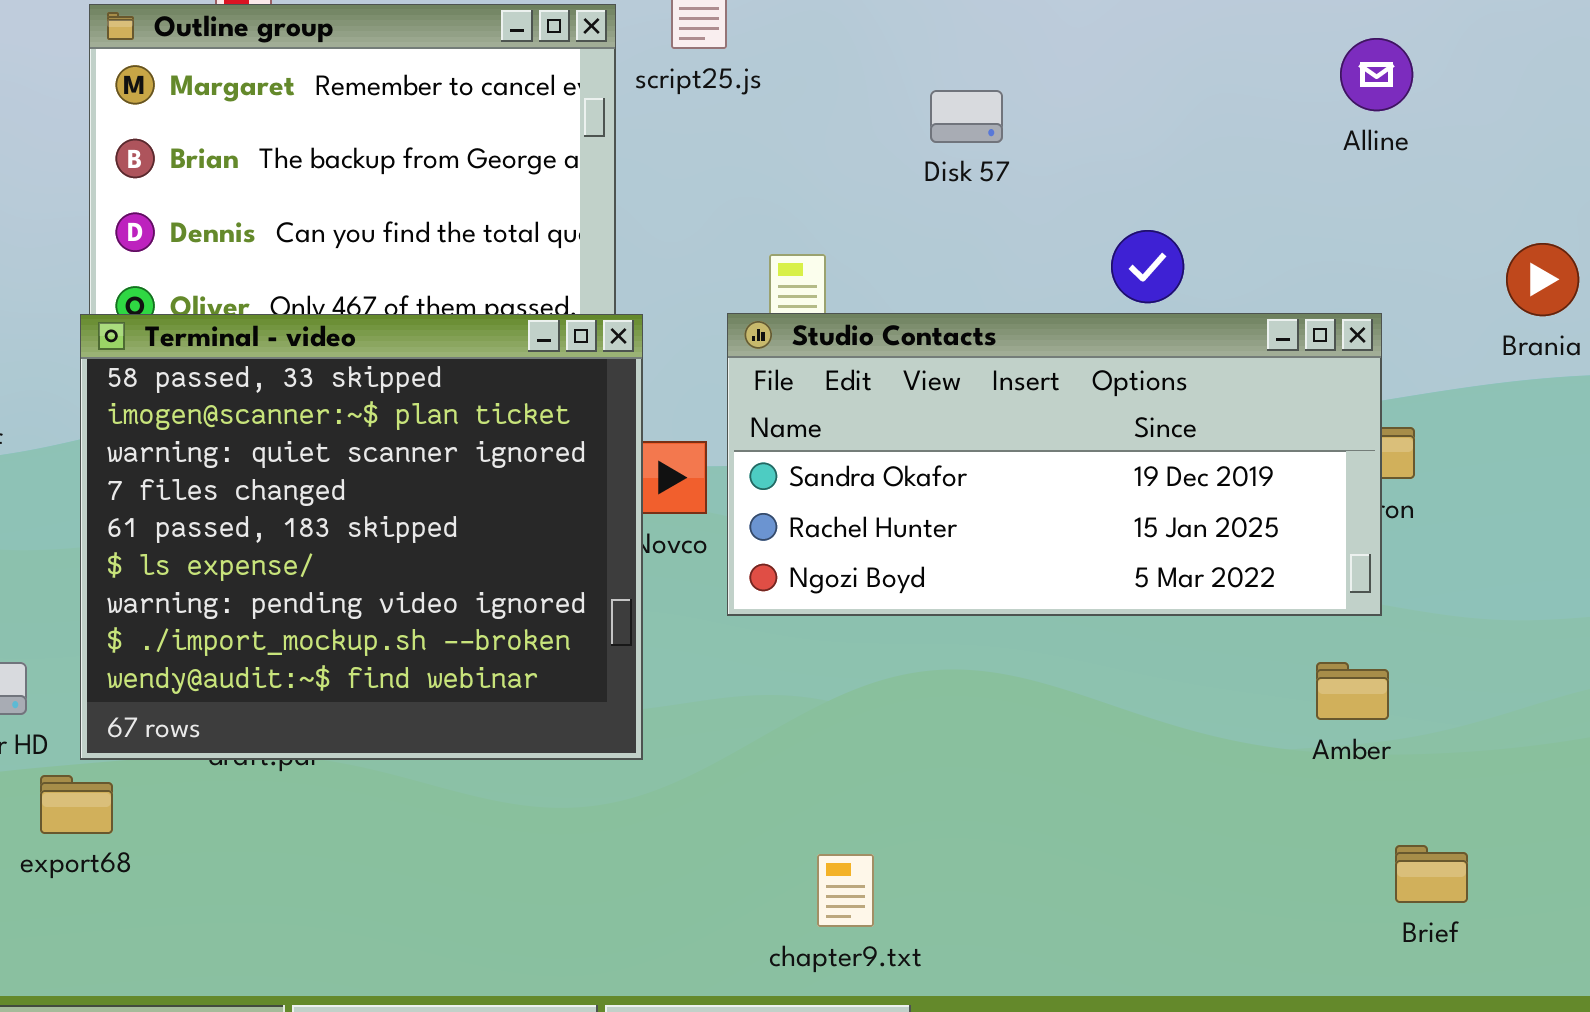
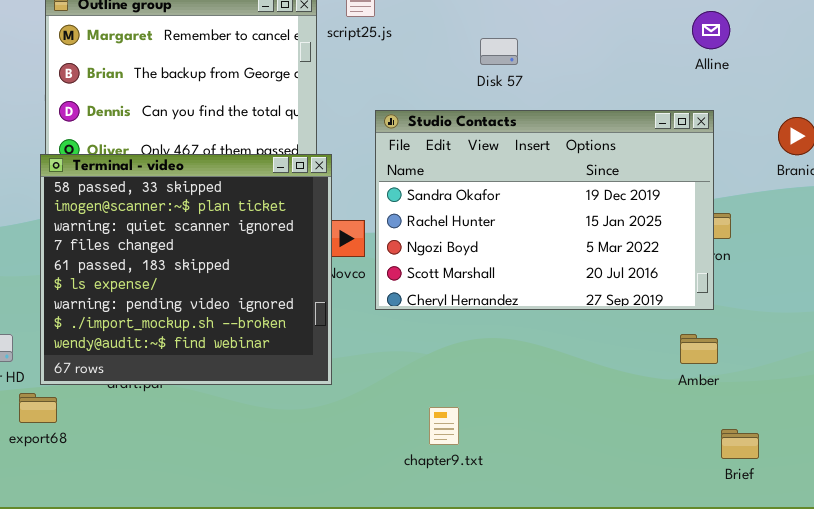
Studio Contacts: [727,313,1382,616] -> [375,110,714,310], resized
chapter9.txt: [817,854,874,927] -> [429,407,459,445], moved

